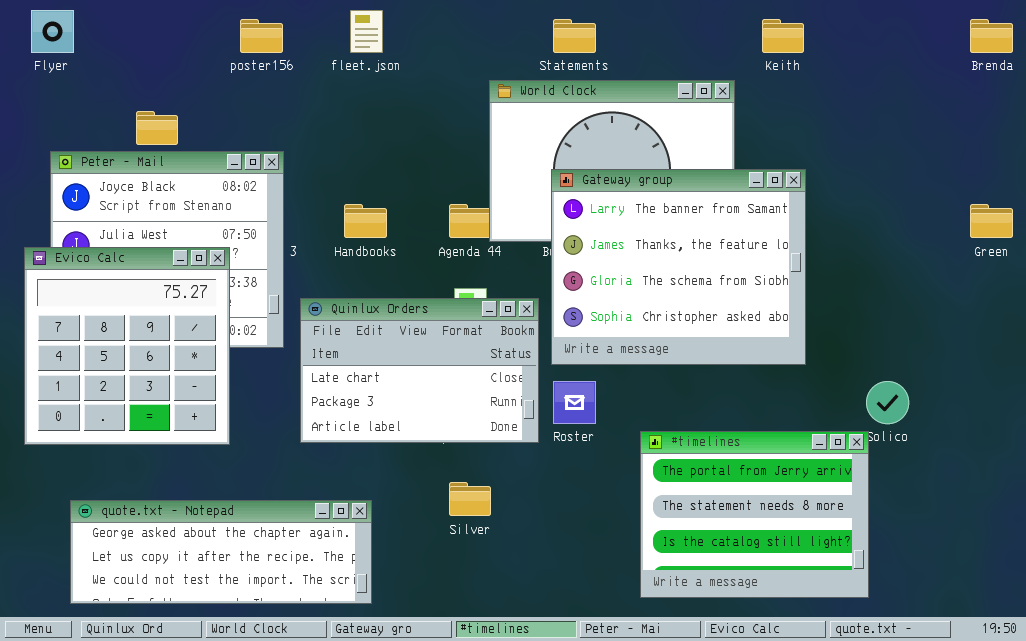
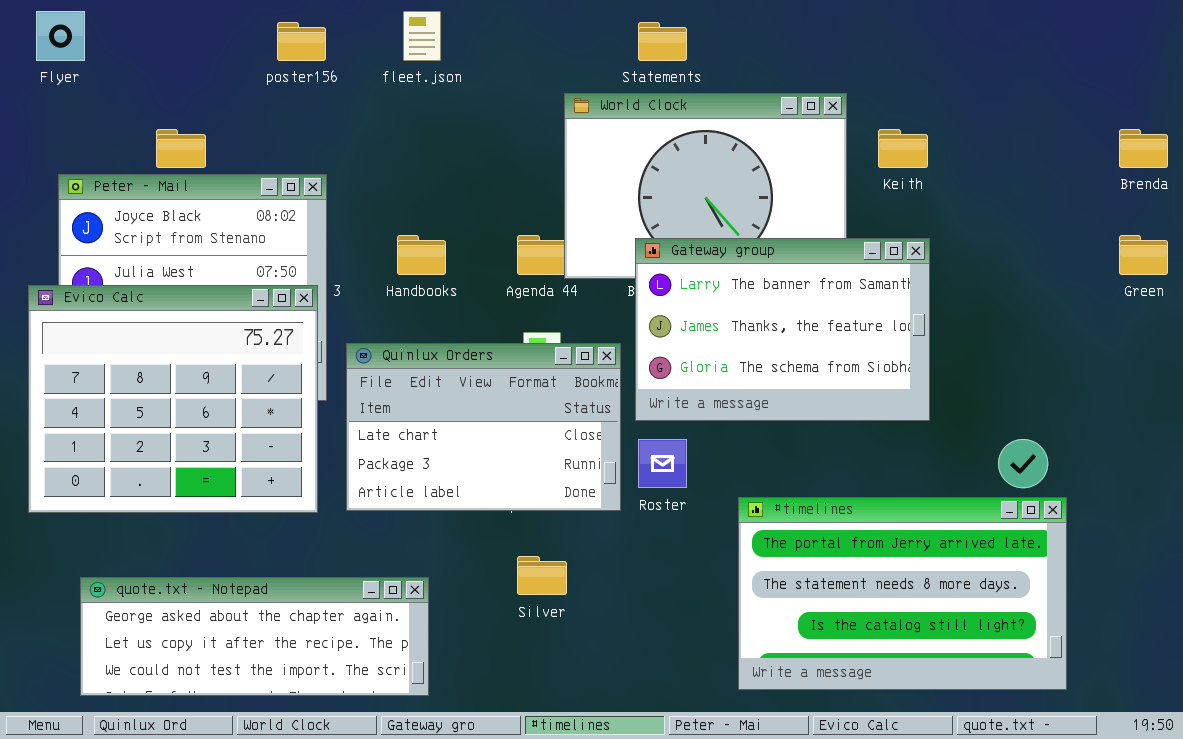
Keith: [762,19,804,53] -> [878,129,928,168], moved
Brenda: [970,19,1013,53] -> [1119,129,1168,168], moved
Gateway group: [551,169,806,365] -> [635,238,930,421], resized
Evico Calc: [24,247,230,445] -> [28,285,318,513], resized
#timelines: [640,431,869,598] -> [738,497,1067,690], resized

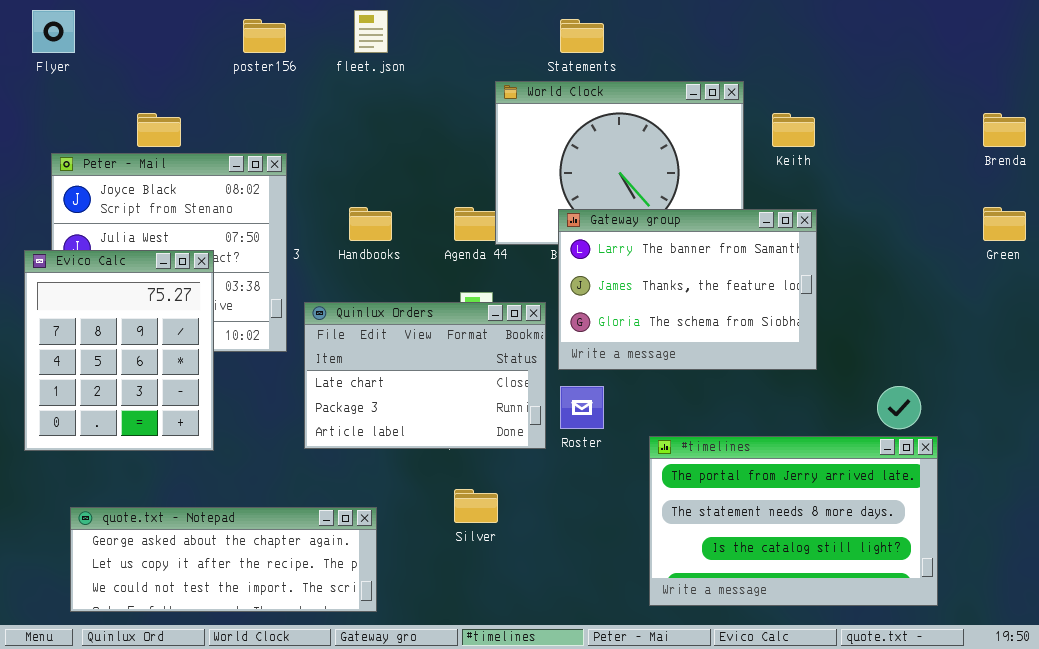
Evico Calc: [28,285,318,513] -> [24,250,214,451], resized

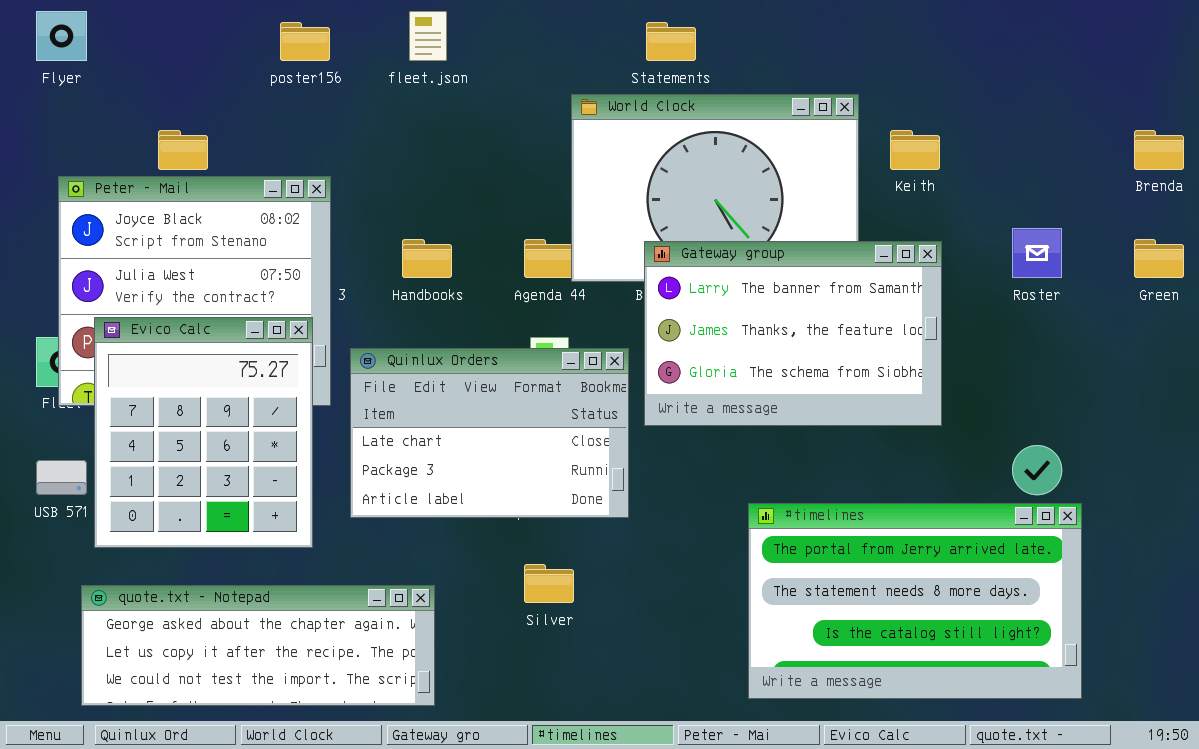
Evico Calc: [24,250,214,451] -> [94,317,313,548], moved
Roster: [560,386,604,429] -> [1012,228,1062,278], moved

